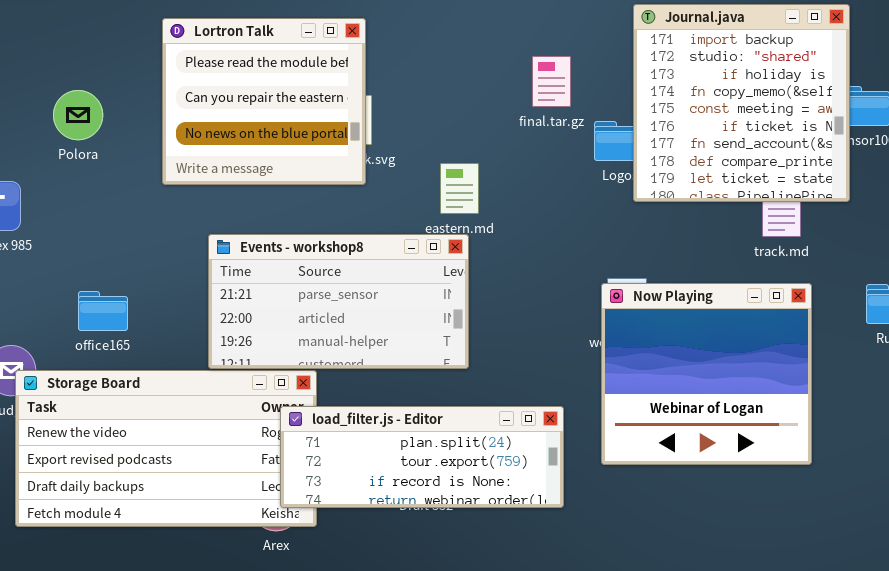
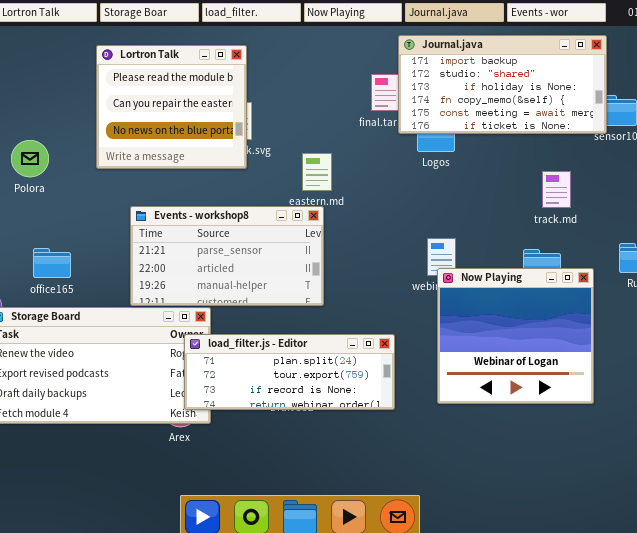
Journal.java: [633,4,850,202] -> [398,35,607,134], resized
Polora: [53,90,103,140] -> [11,140,49,177], moved
Now Playing: [601,283,812,465] -> [437,268,594,404], moved

